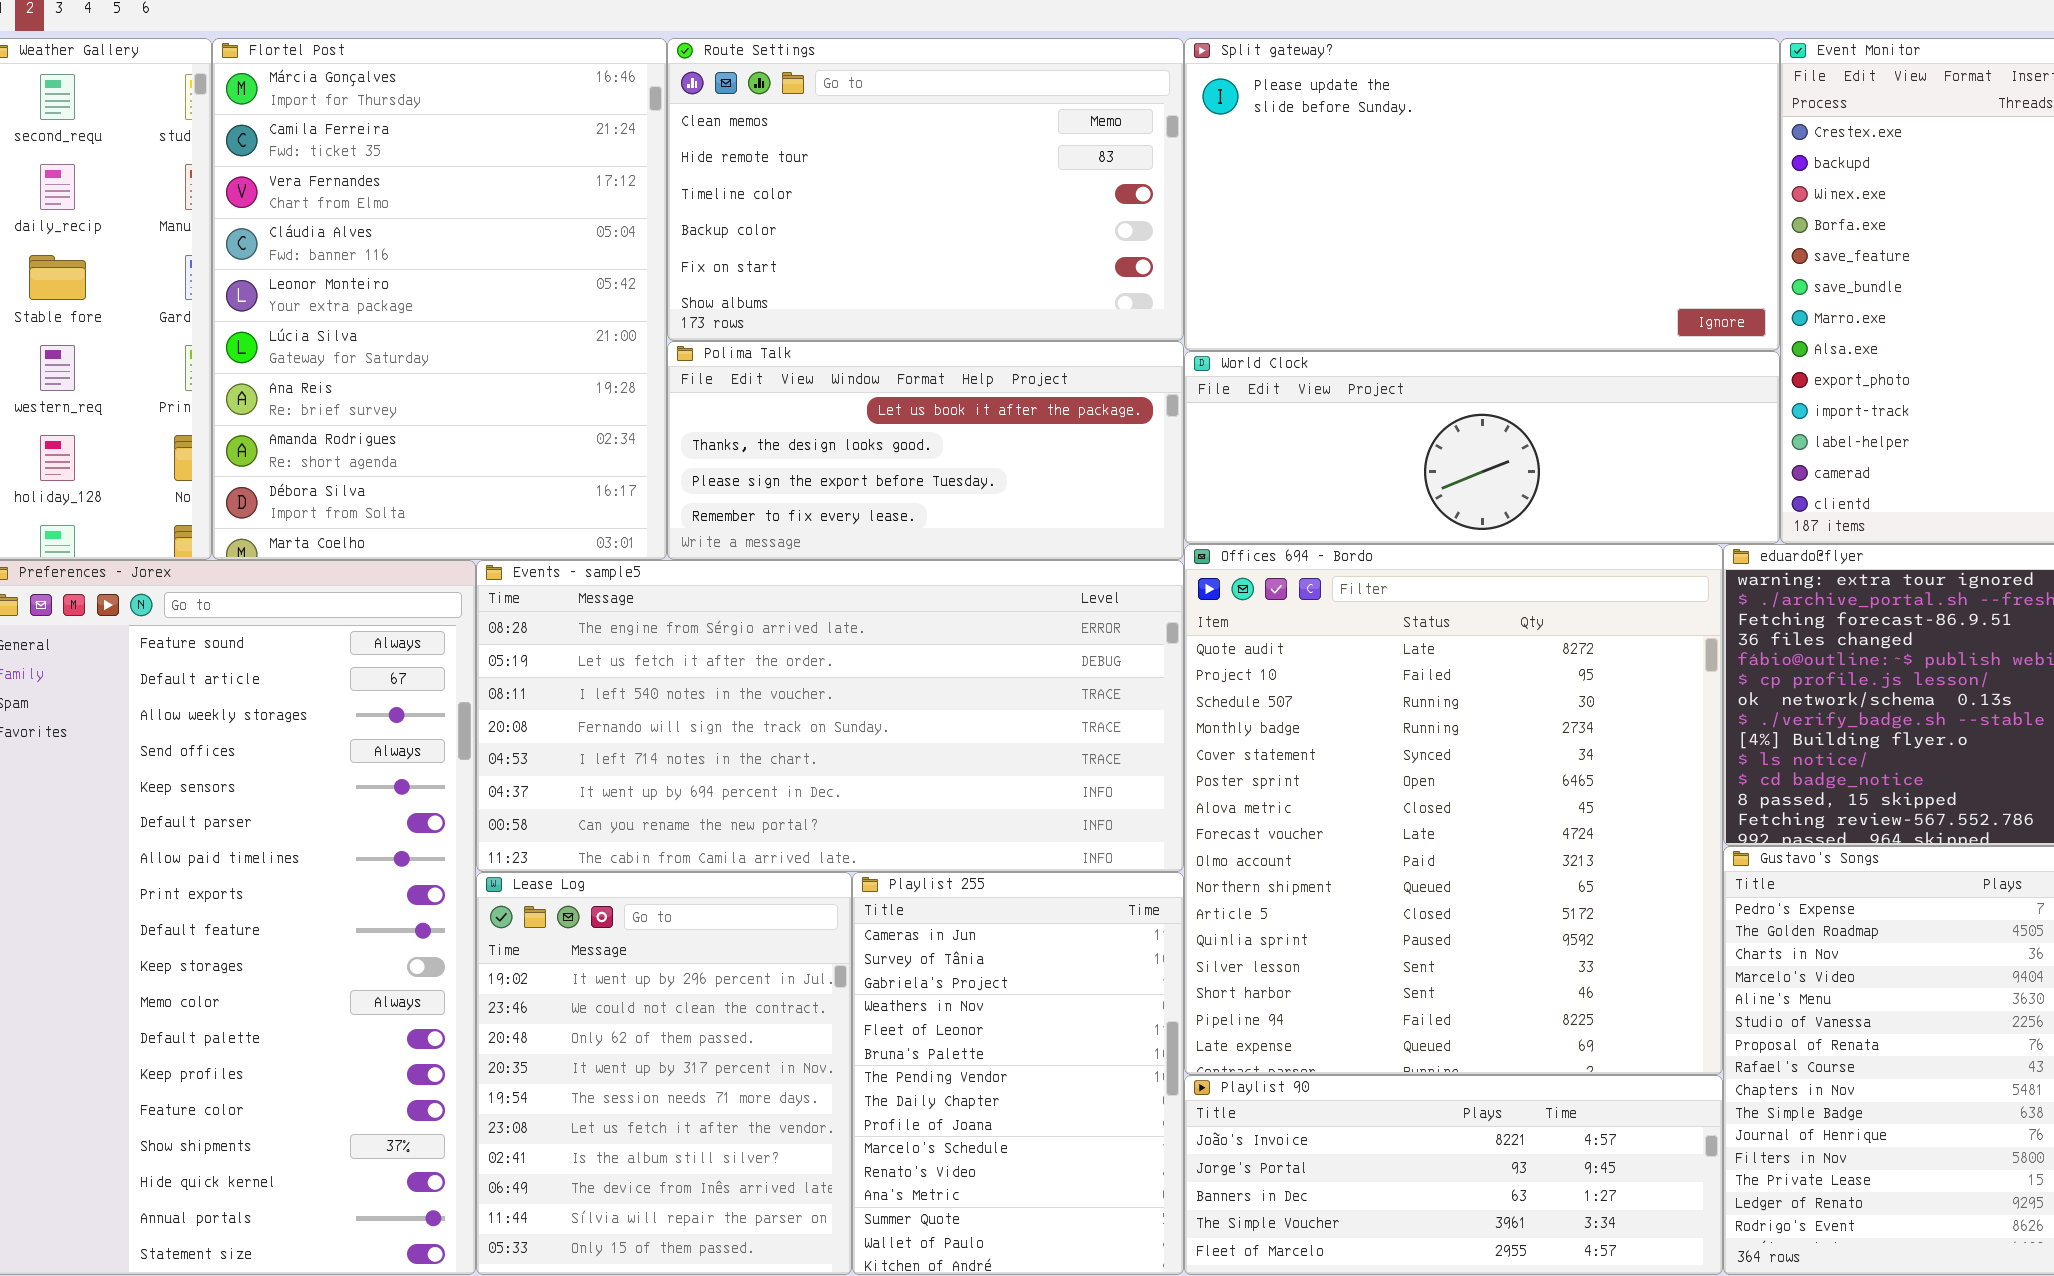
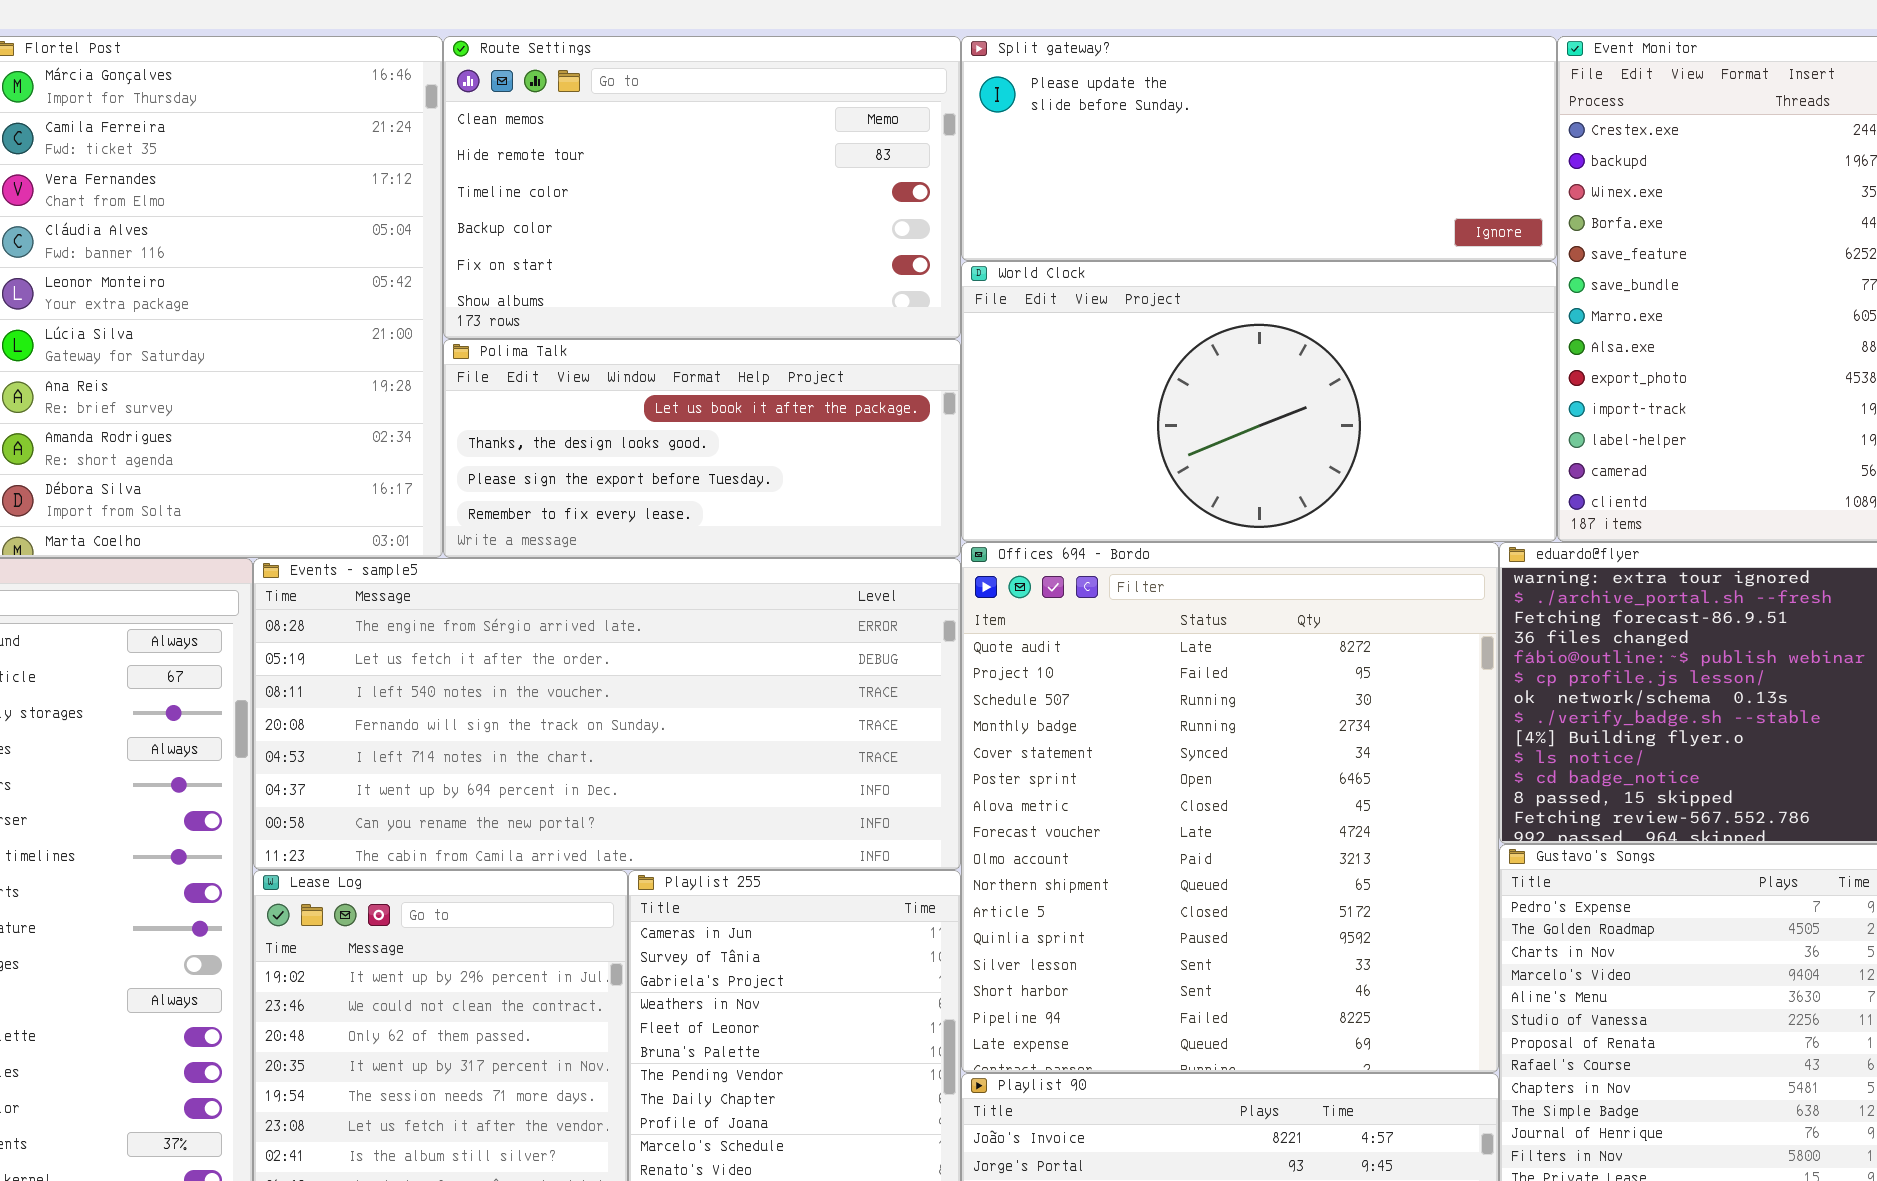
Split gateway?: [1184,38,1780,351] -> [961,36,1557,261], resized
World Clock: [1184,351,1780,544] -> [961,261,1557,542], resized

